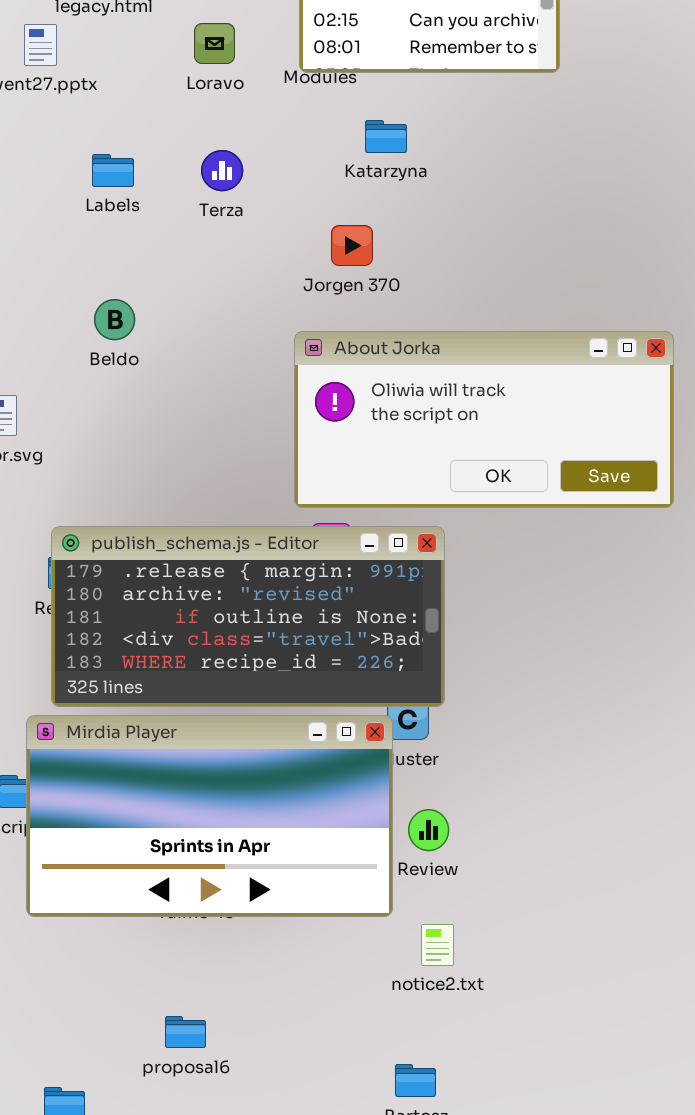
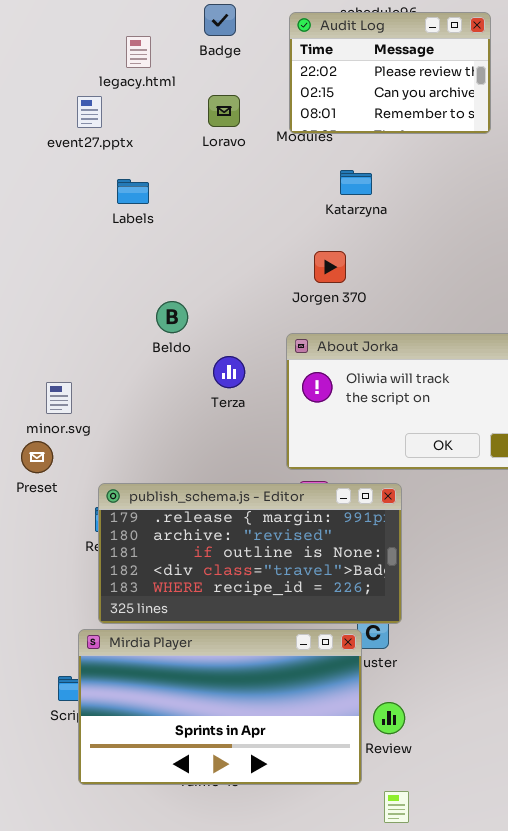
Terza: [201,150,243,191] -> [213,356,245,388], moved
Labels: [92,154,134,187] -> [117,179,149,204], moved
Beldo: [94,299,135,340] -> [156,301,188,333], moved

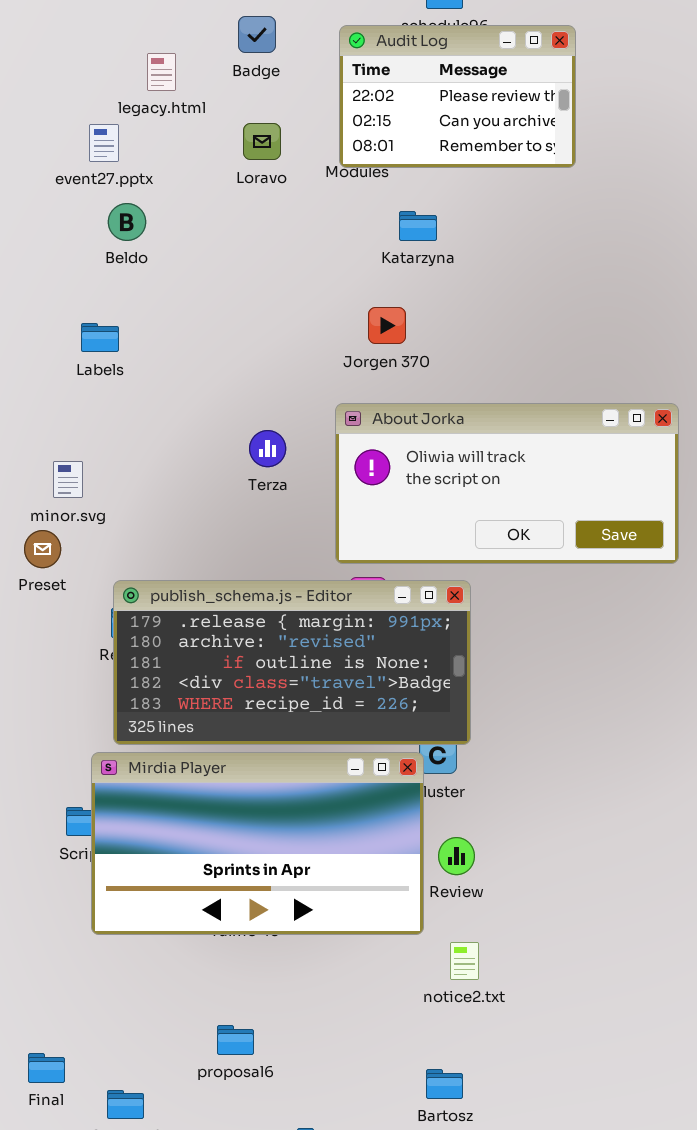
Labels: [117,179,149,204] -> [81,323,119,352], moved
Beldo: [156,301,188,333] -> [108,203,146,241], moved

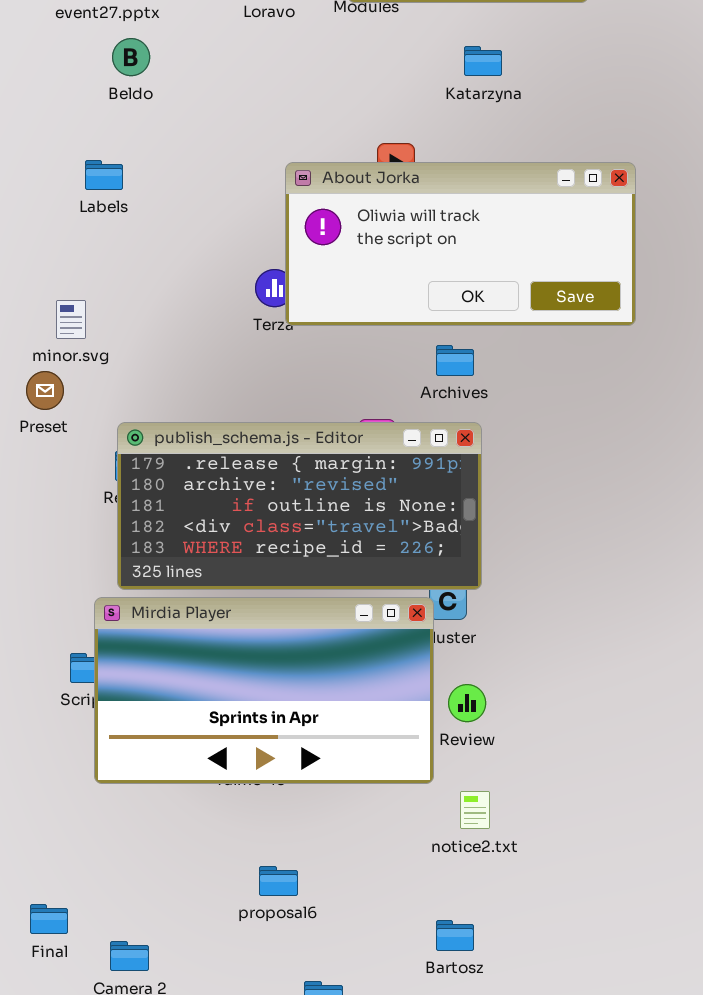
Katarzyna: [399,211,437,241] -> [464,46,502,76], moved
About Jorka: [335,403,679,564] -> [285,162,636,326], moved
proposal6: [217,1025,254,1055] -> [259,866,298,896], moved

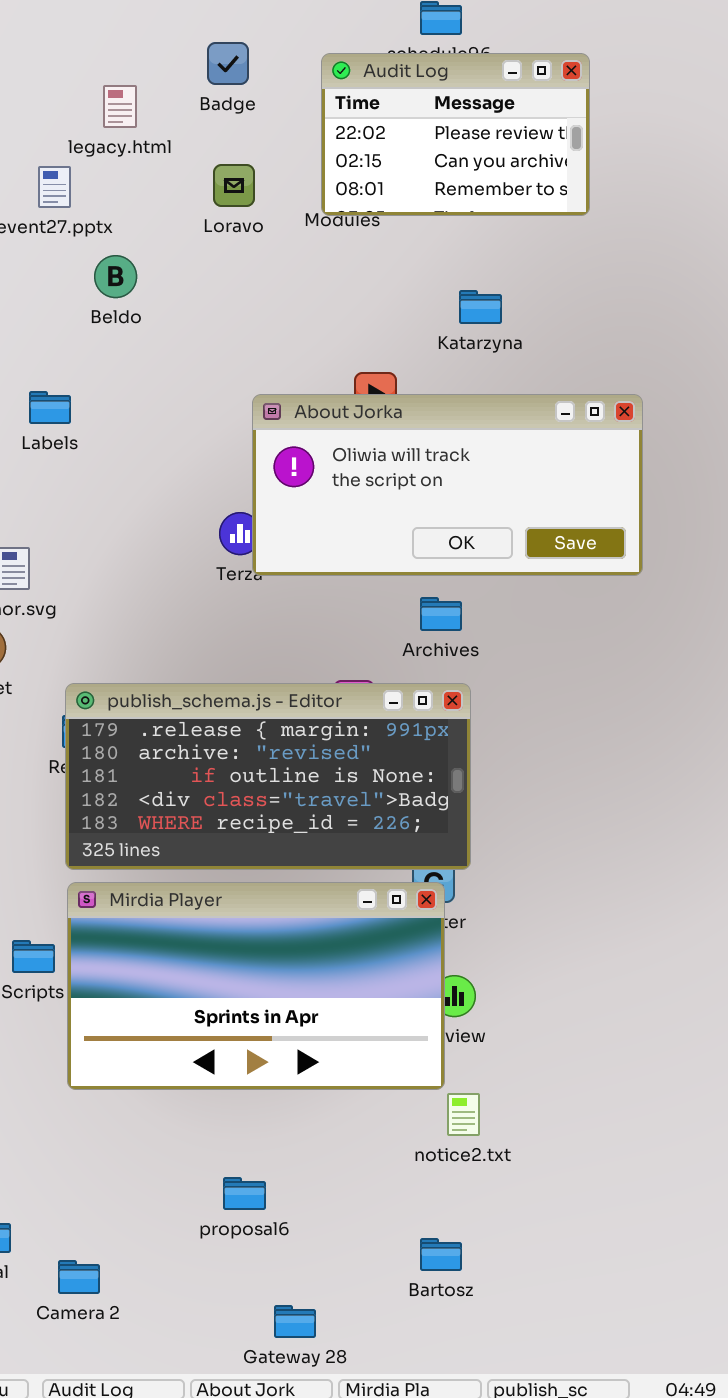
Beldo: [112,38,150,76] -> [94,255,137,298], moved
Katarzyna: [464,46,502,76] -> [459,290,502,324], moved
Mirdia Player: [94,597,434,784] -> [67,882,445,1090], moved

